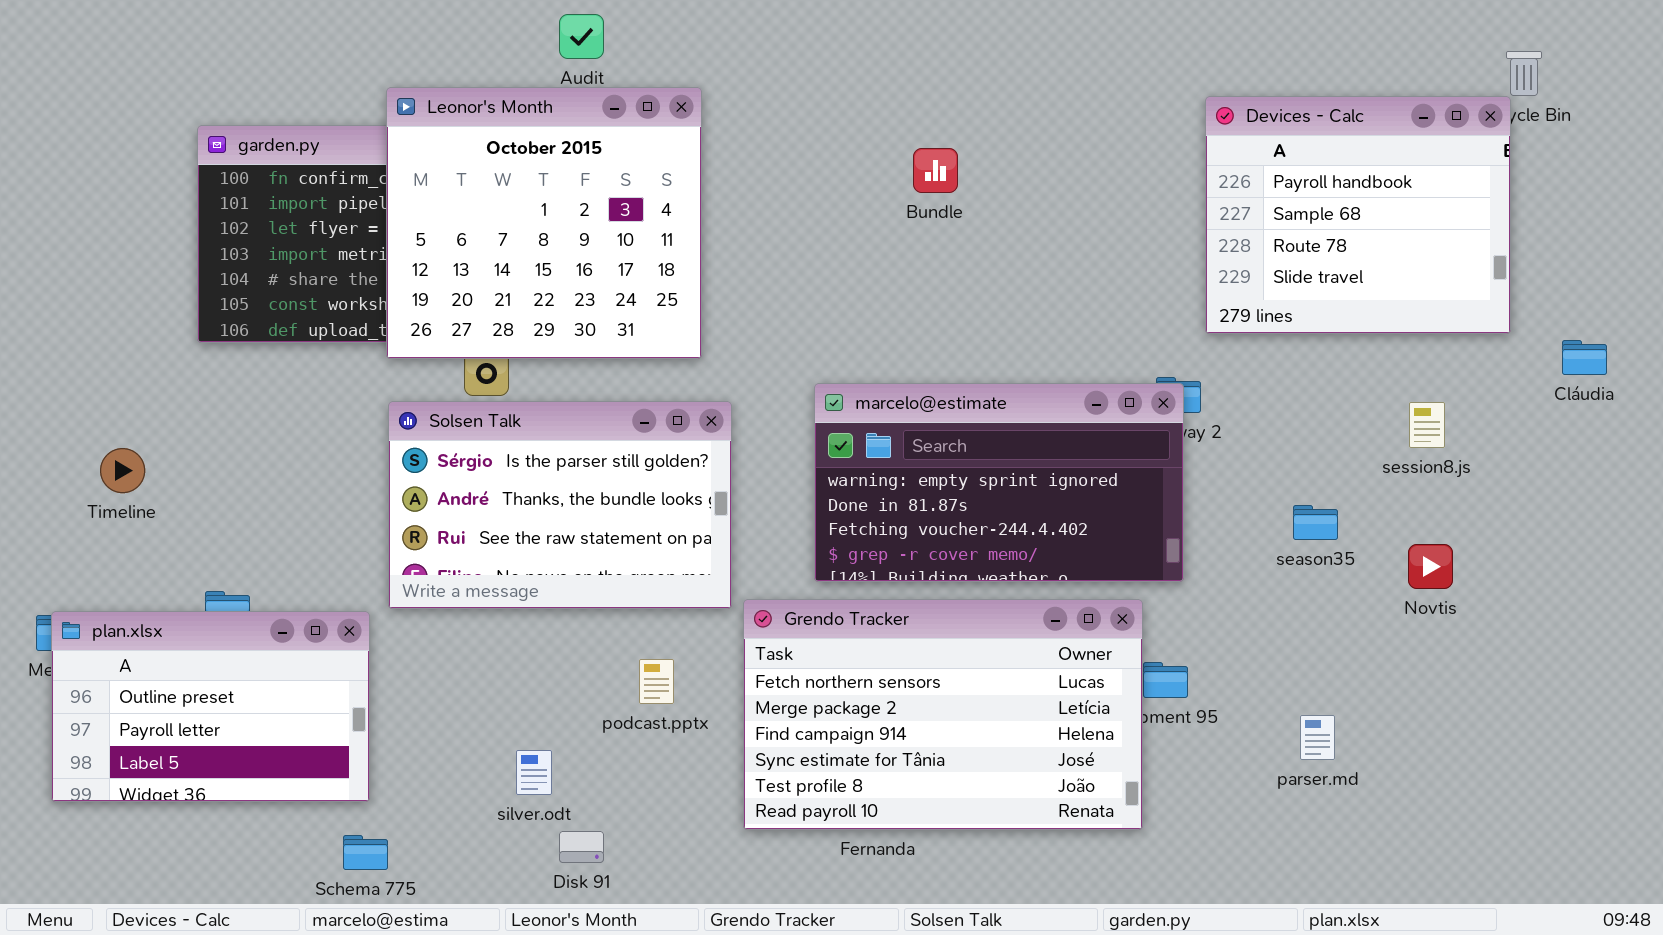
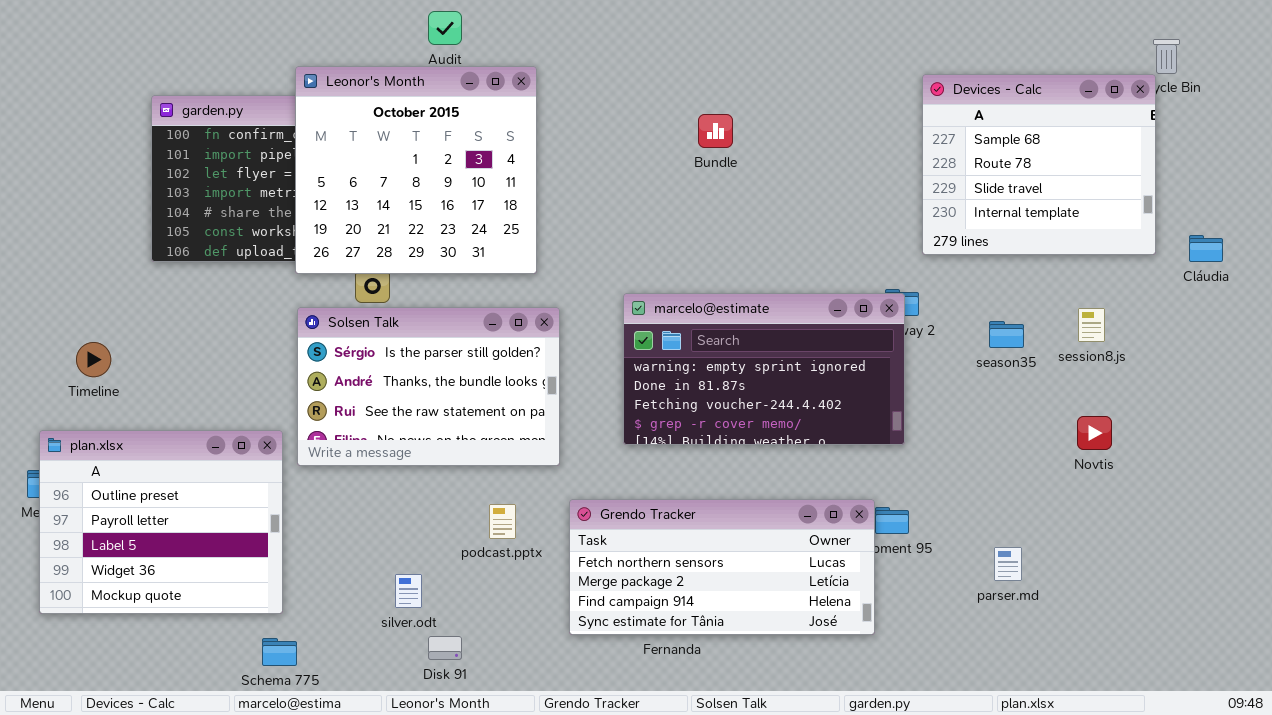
Devices - Calc: [1205,96,1511,334] -> [922,74,1156,255], scrolled down 1 row
Cláudia: [1562,340,1607,375] -> [1189,235,1223,262], moved
season35: [1293,505,1338,540] -> [989,321,1024,348], moved
Grendo Tracker: [743,599,1143,830] -> [569,499,875,635], resized
plan.xlsx: [51,611,370,802] -> [39,430,283,614], resized

